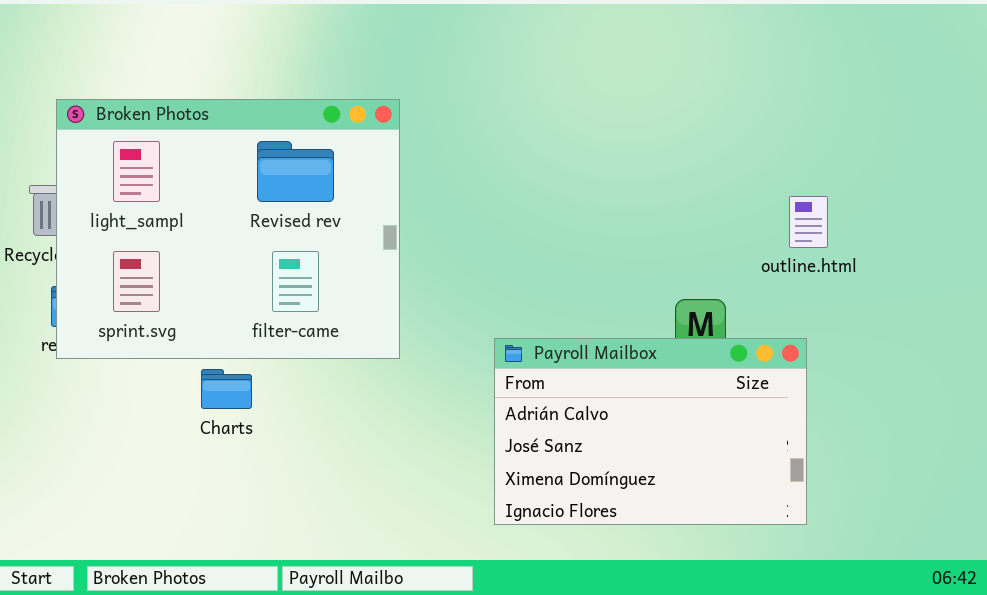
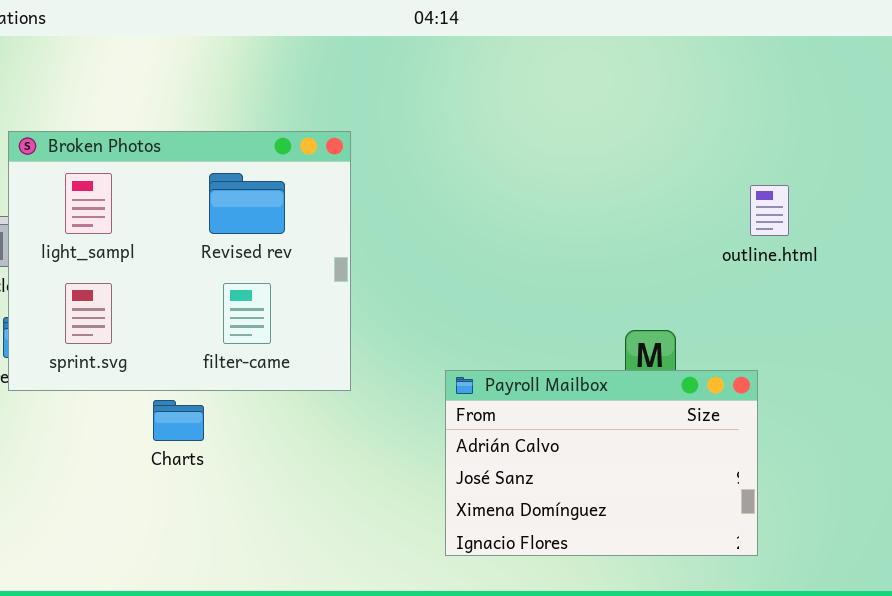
outline.html: [789,196,828,248] -> [750,185,789,236], moved

